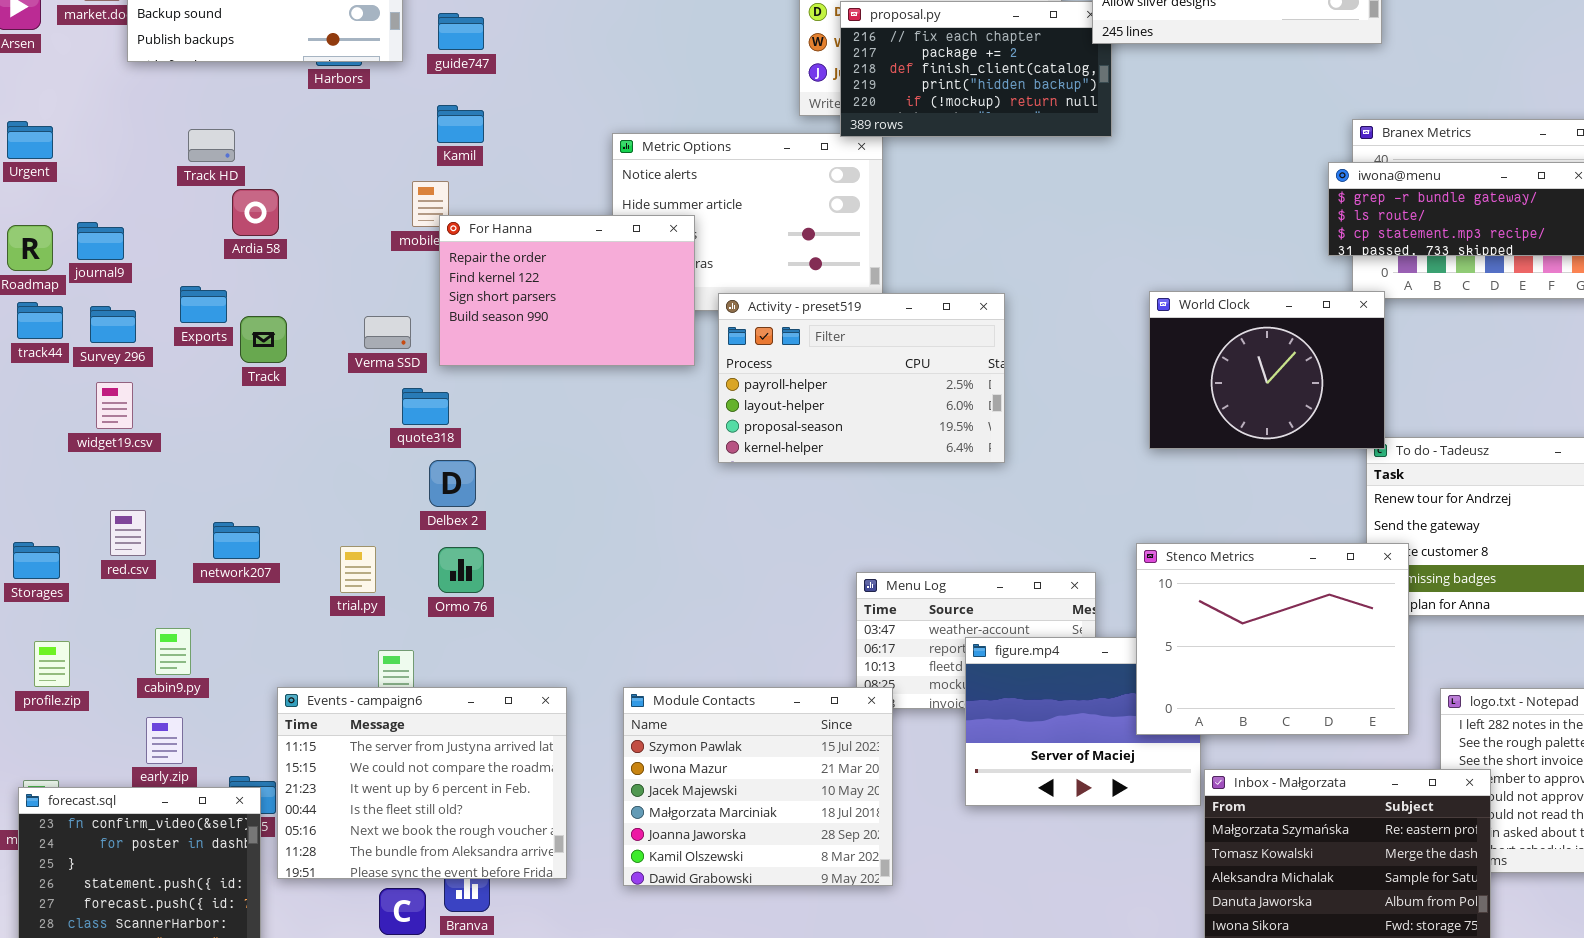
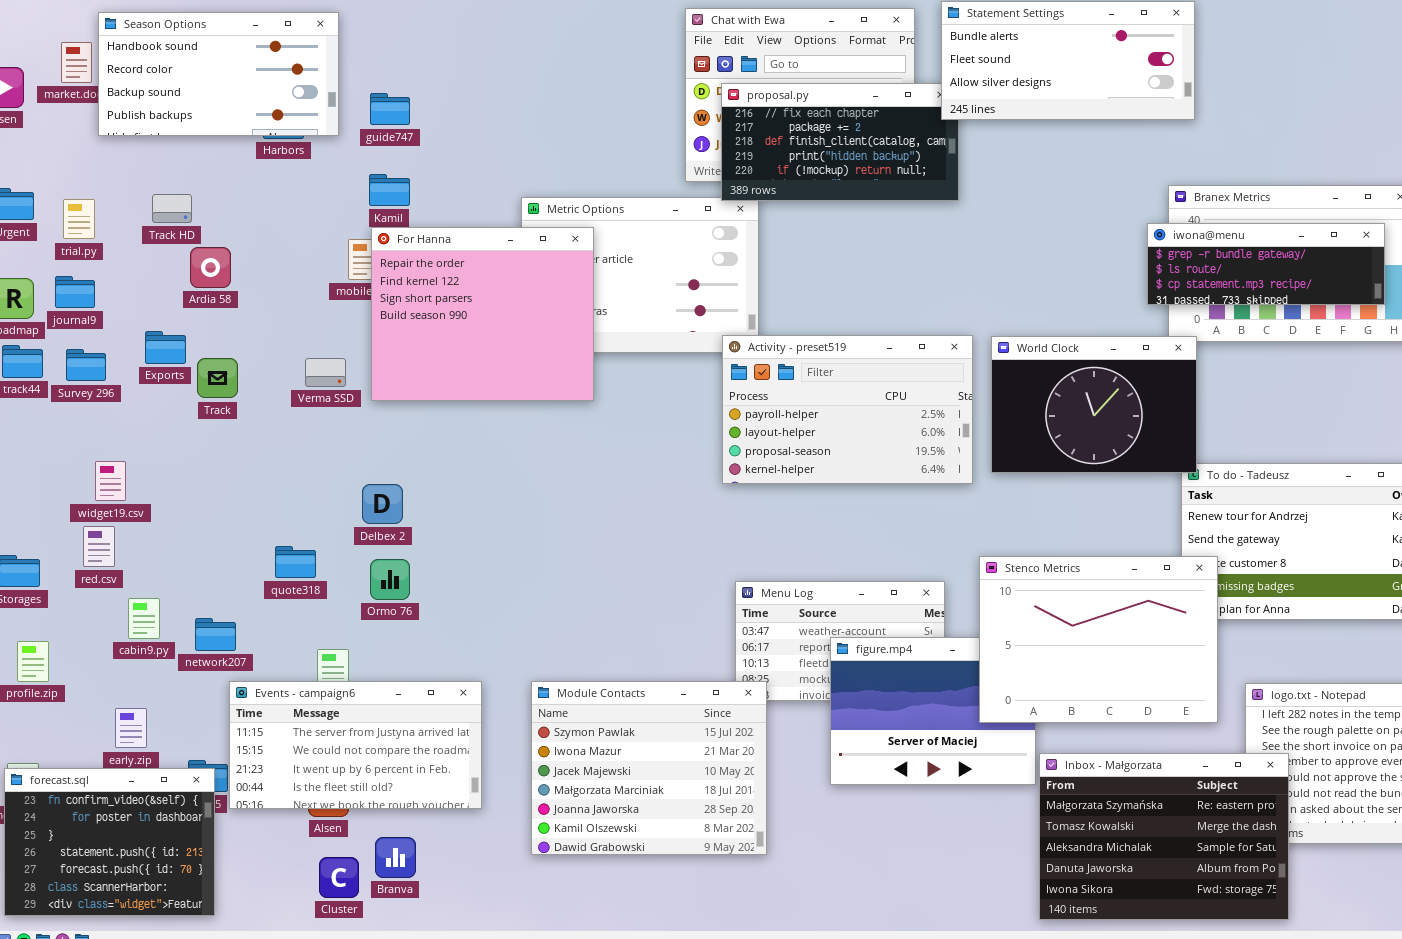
For Hanna: [439,215,695,366] -> [371,227,594,401], resized
Activity - preset519: [718,293,1005,463] -> [722,335,973,484], moved
widget19.csv: [96,382,133,429] -> [95,461,126,501], moved
quote318: [402,388,449,425] -> [275,546,316,578], moved
network207: [213,522,260,559] -> [195,618,236,651], moved
trial.py: [340,546,376,593] -> [63,199,95,239], moved
cabin9.py: [155,628,191,675] -> [128,598,160,639], moved
Events - campaign6: [277,687,567,879] -> [229,681,482,809], resized

